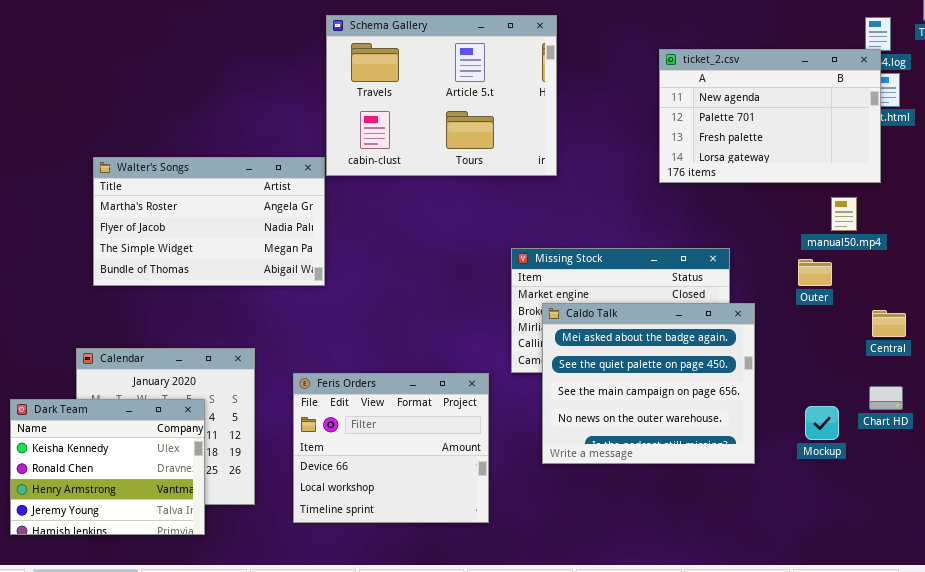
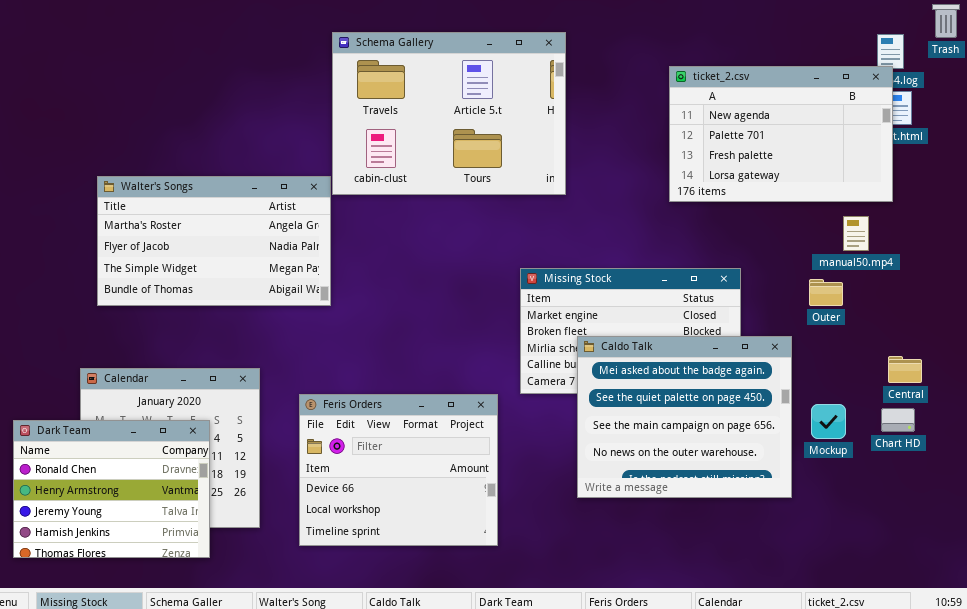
Caldo Talk: [542,303,755,464] -> [577,336,792,498], moved
Central: [872,310,906,337] -> [888,356,922,383], moved
Dark Team: [10,399,205,535] -> [13,420,210,558], scrolled down 1 row
Mockup: [805,406,839,440] -> [811,404,846,439], moved

